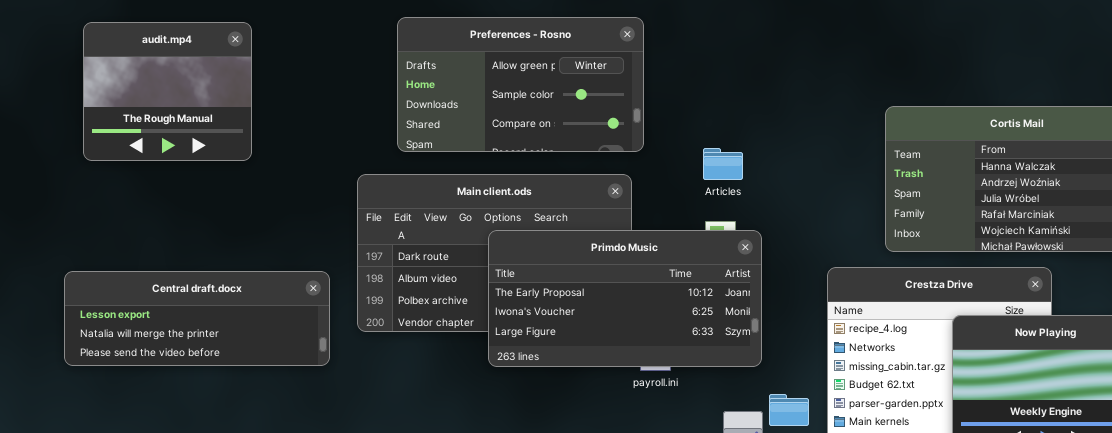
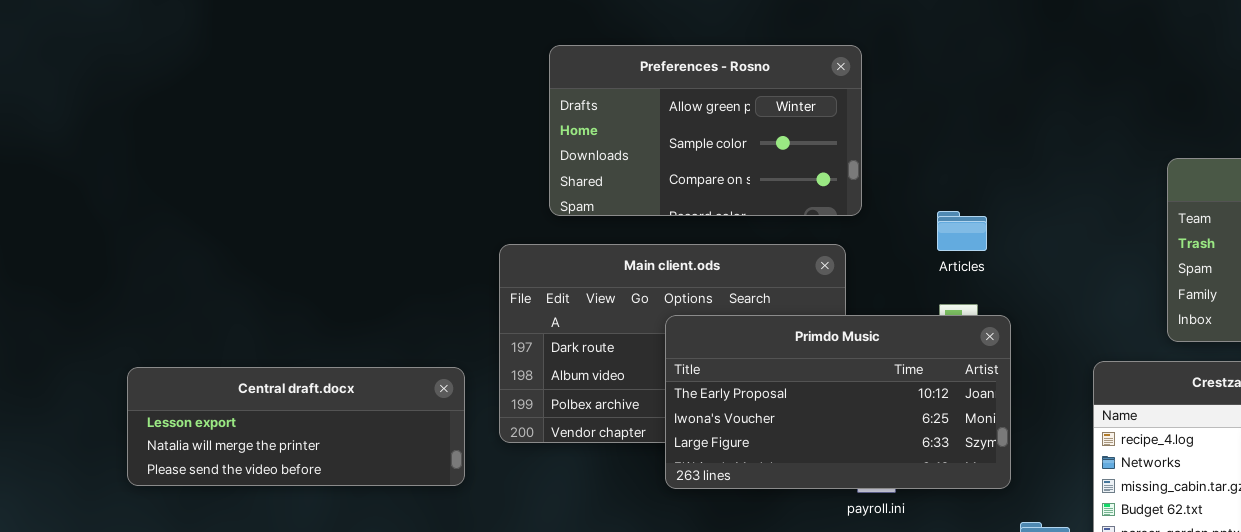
audit.mp4: [83,22,252,161] -> none, closed

